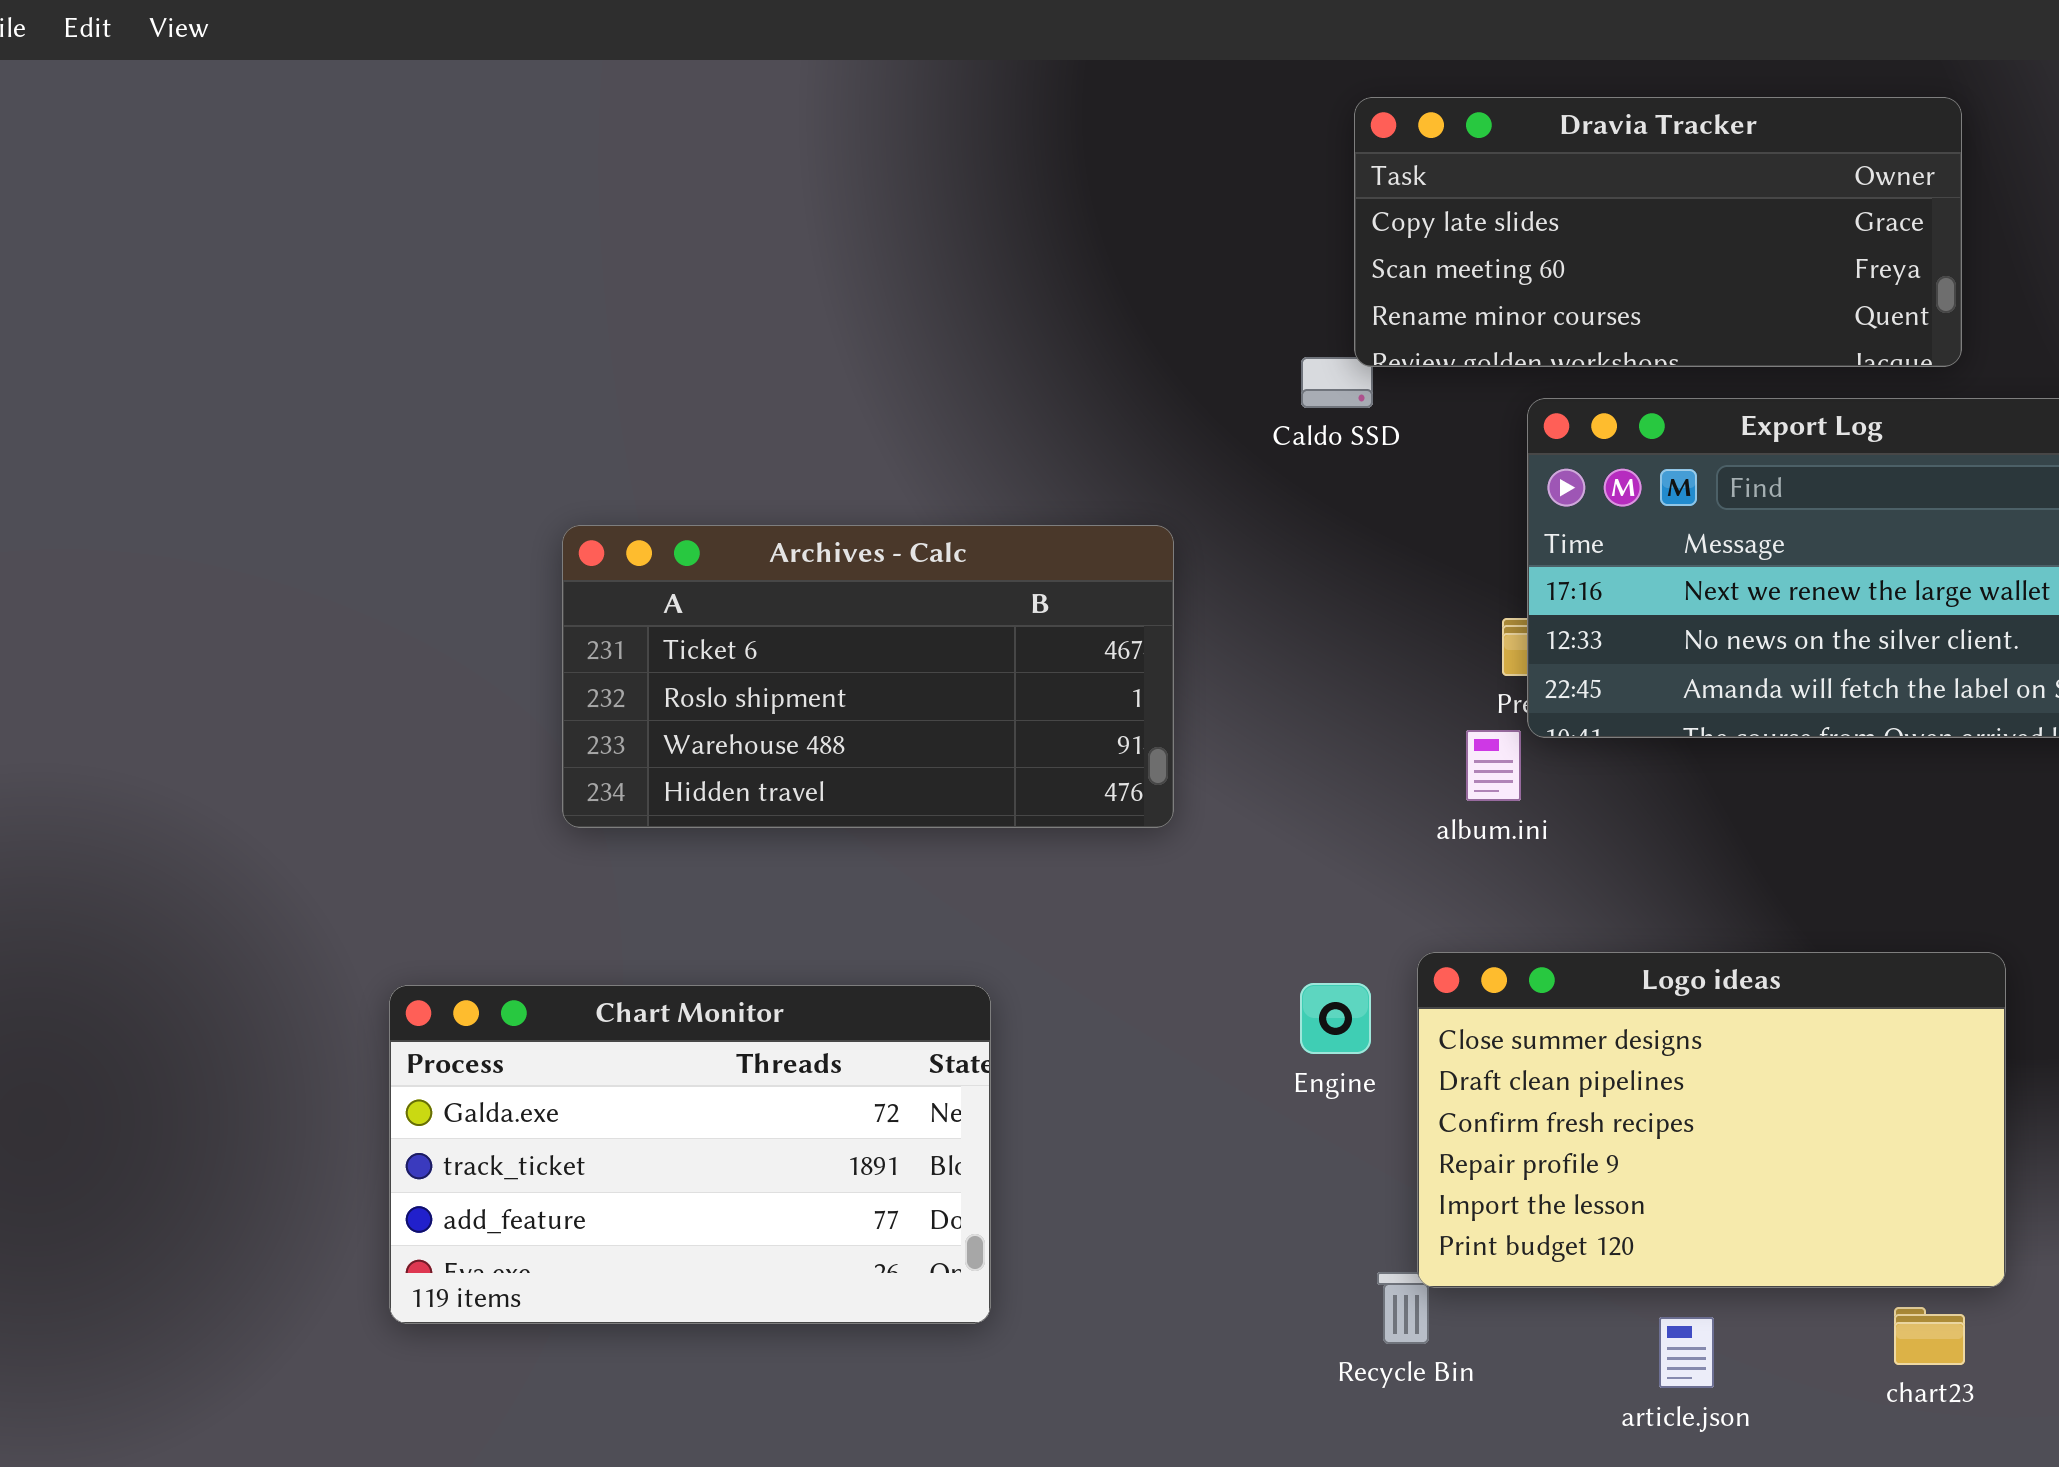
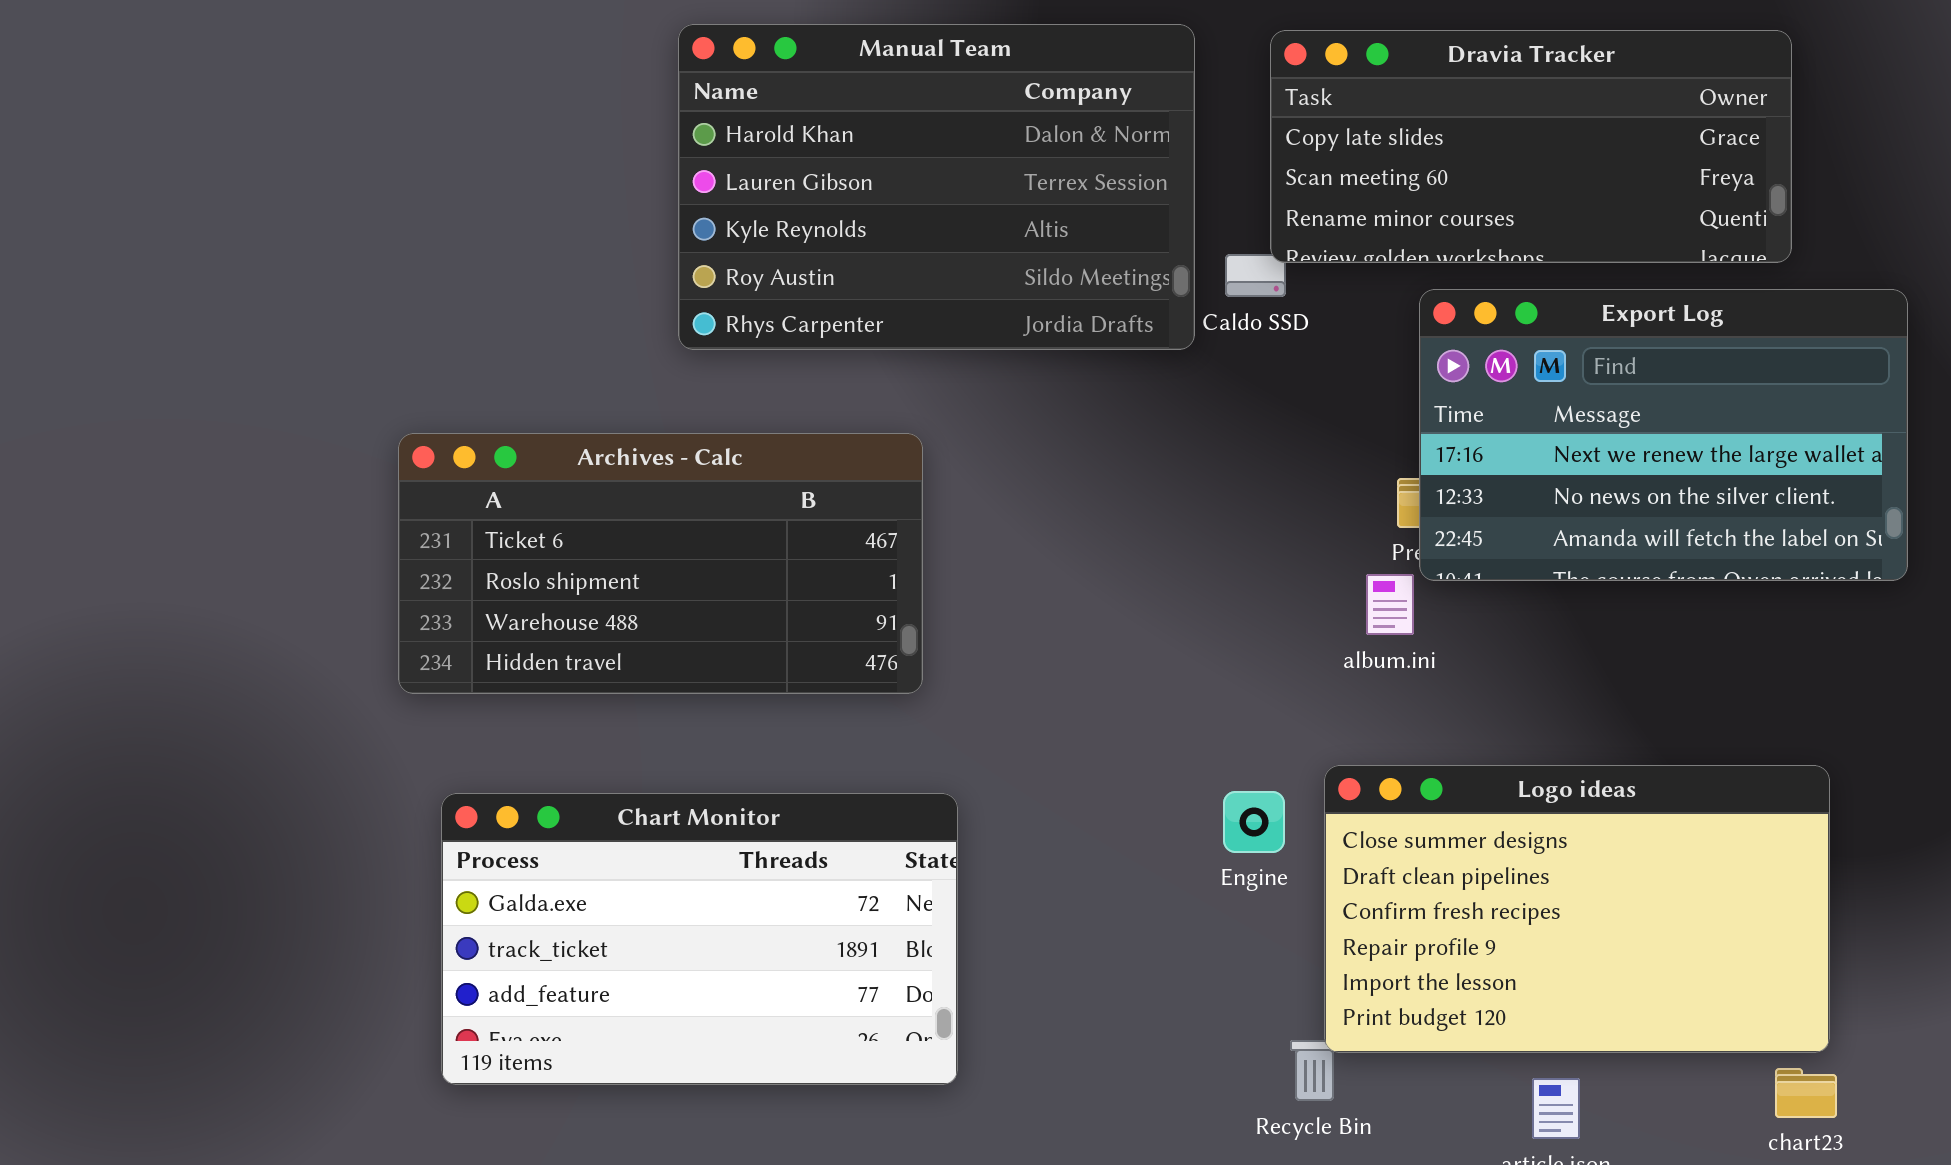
Manual Team: none -> [678,24,1195,350], opened
Archives - Calc: [562,525,1174,828] -> [398,433,923,694], moved
chart23: [1894,1307,1965,1365] -> [1775,1068,1837,1118], moved

